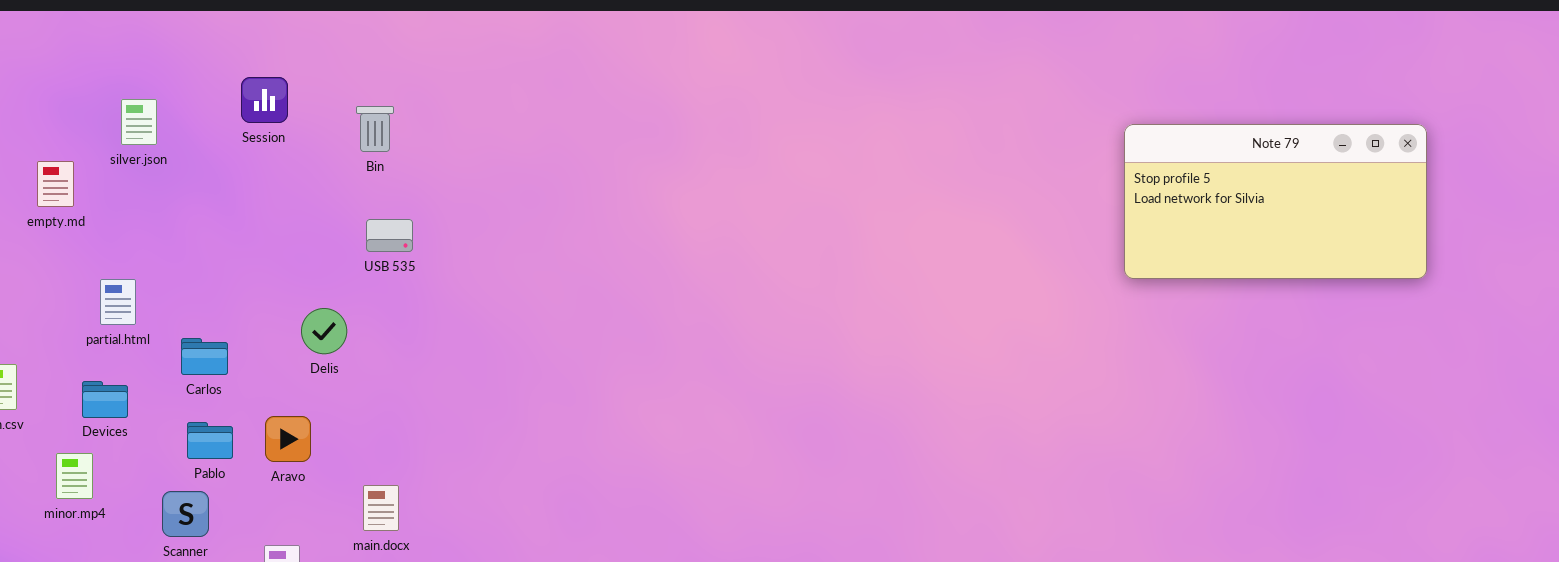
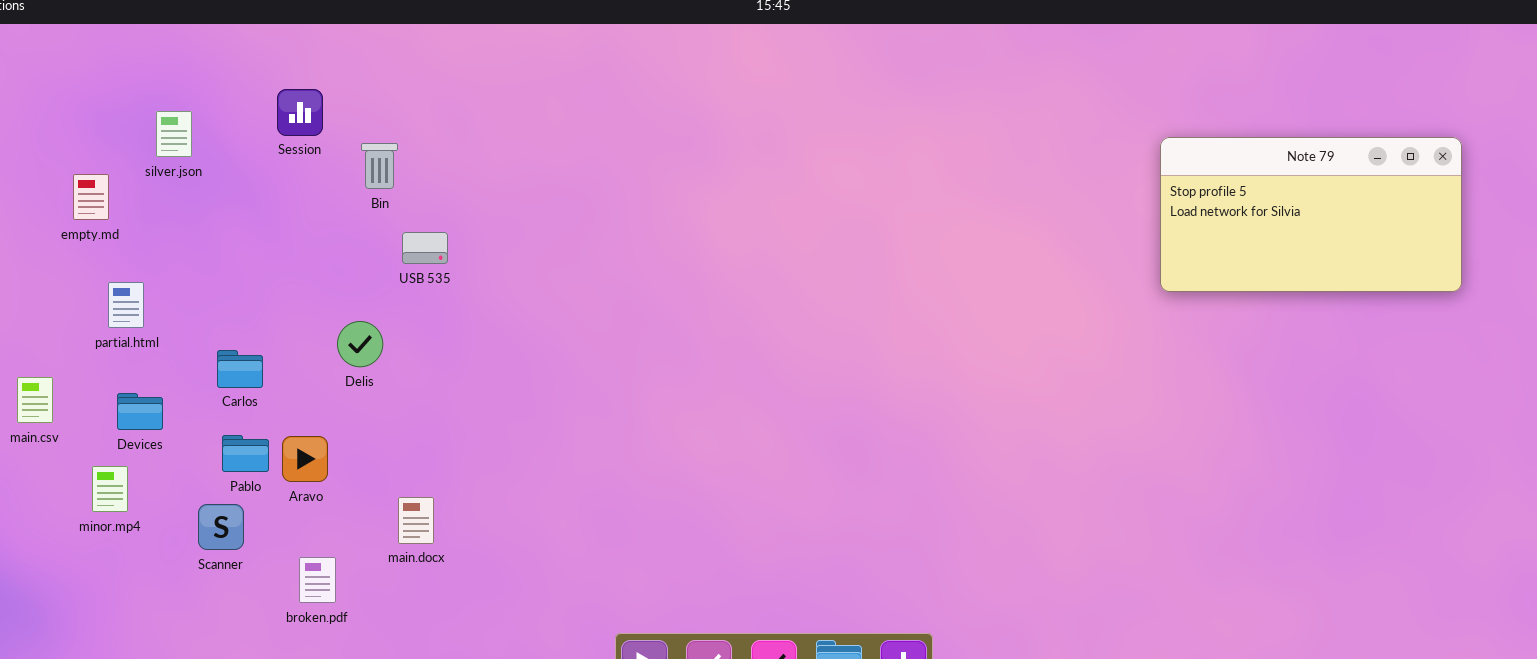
Bin: [356,106,394,152] -> [361,143,398,189], moved
partial.html: [100,279,136,325] -> [108,282,144,328], moved
Aravo: [265,416,311,462] -> [282,436,328,482], moved

